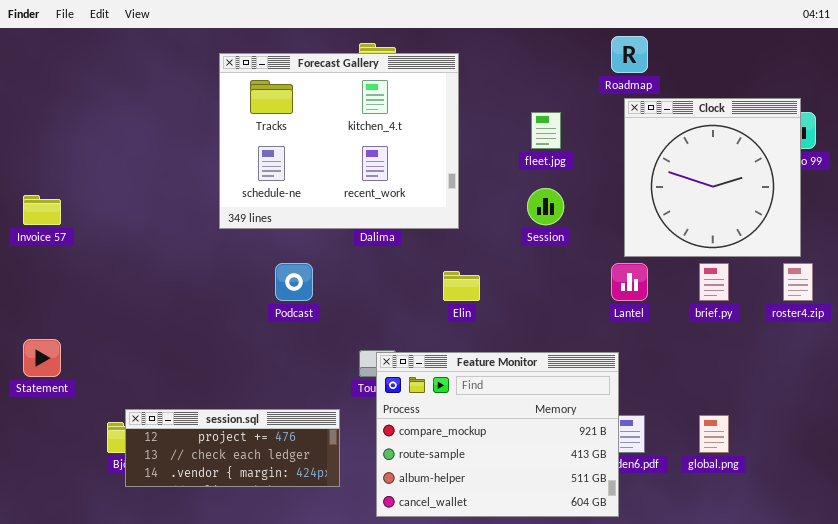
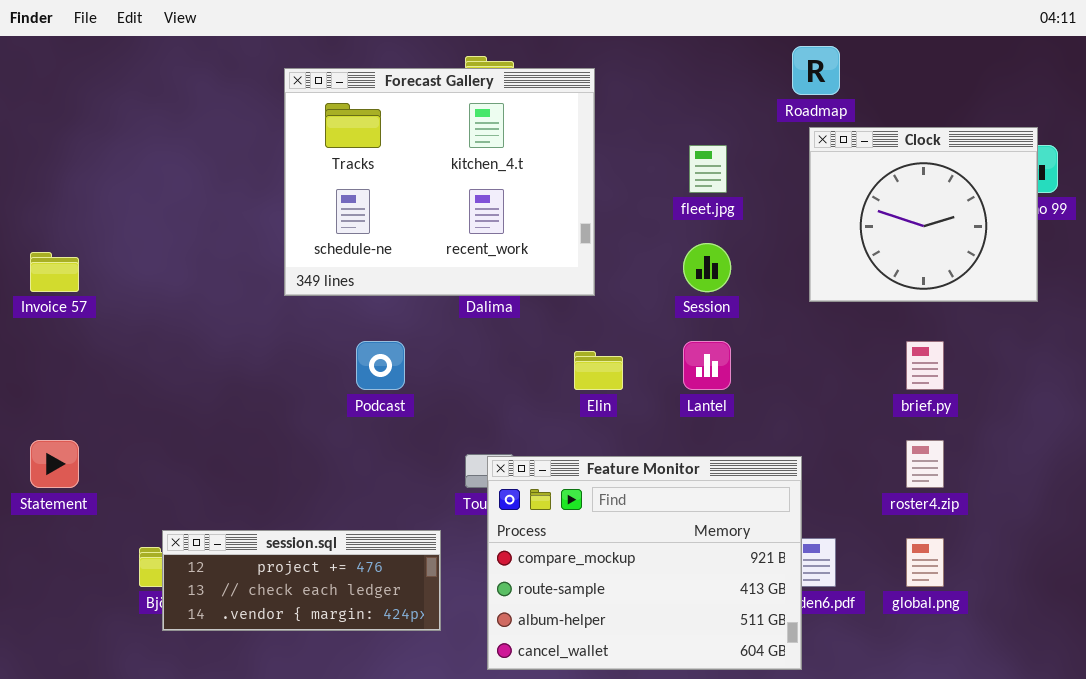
Clock: [624,98,801,257] -> [809,127,1038,302], resized
Lantel: [611,263,648,301] -> [683,341,731,390], moved
roster4.zip: [783,263,813,301] -> [906,440,944,488], moved

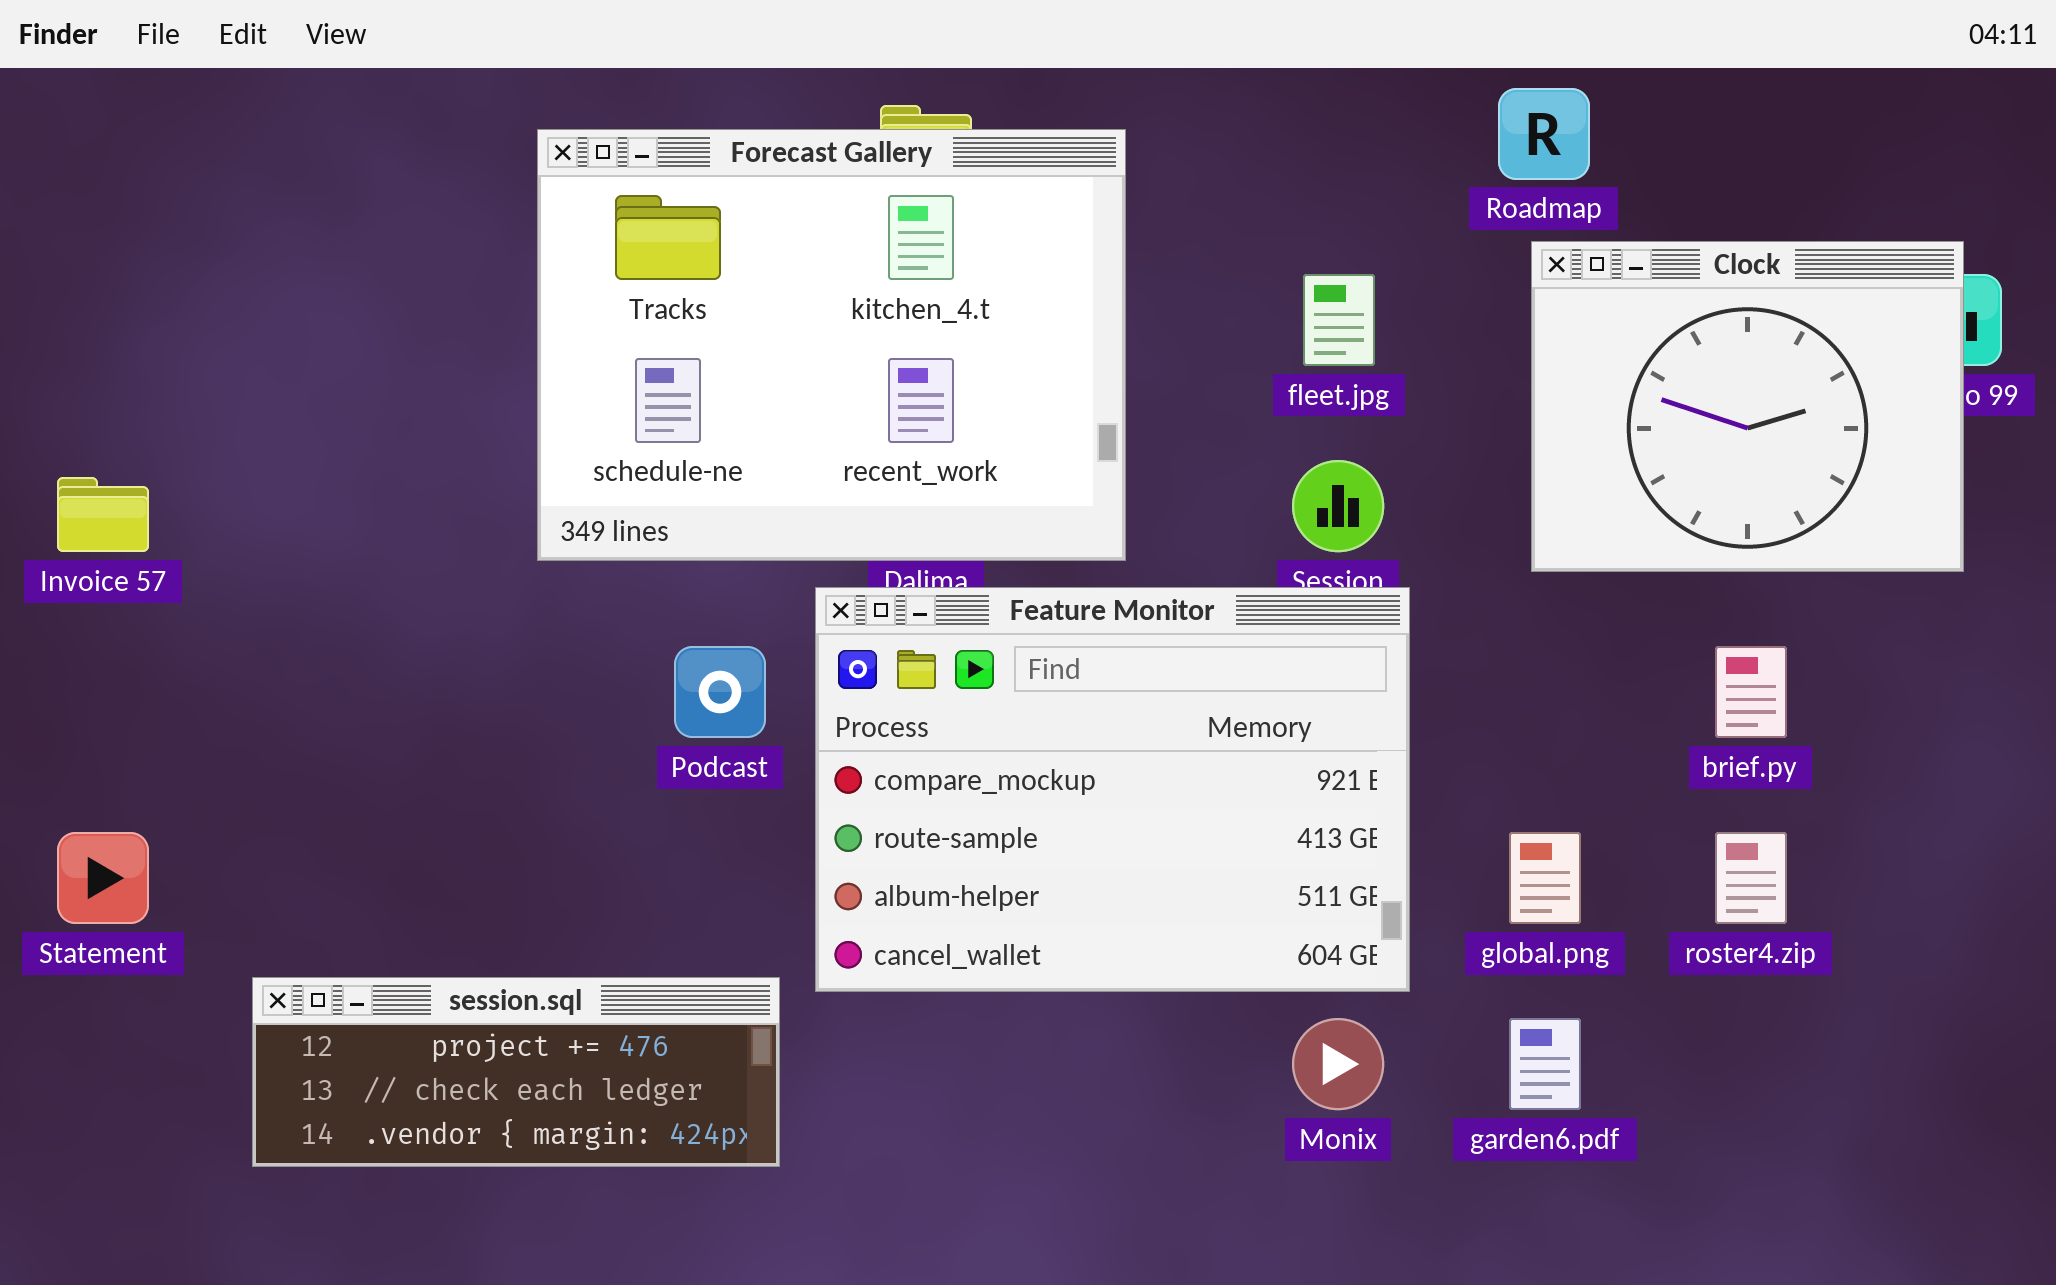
Feature Monitor: [487,456,802,670] -> [815,587,1410,992], moved
session.sql: [162,530,441,631] -> [252,977,780,1167], moved
global.png: [906,538,944,587] -> [1509,832,1581,924], moved

